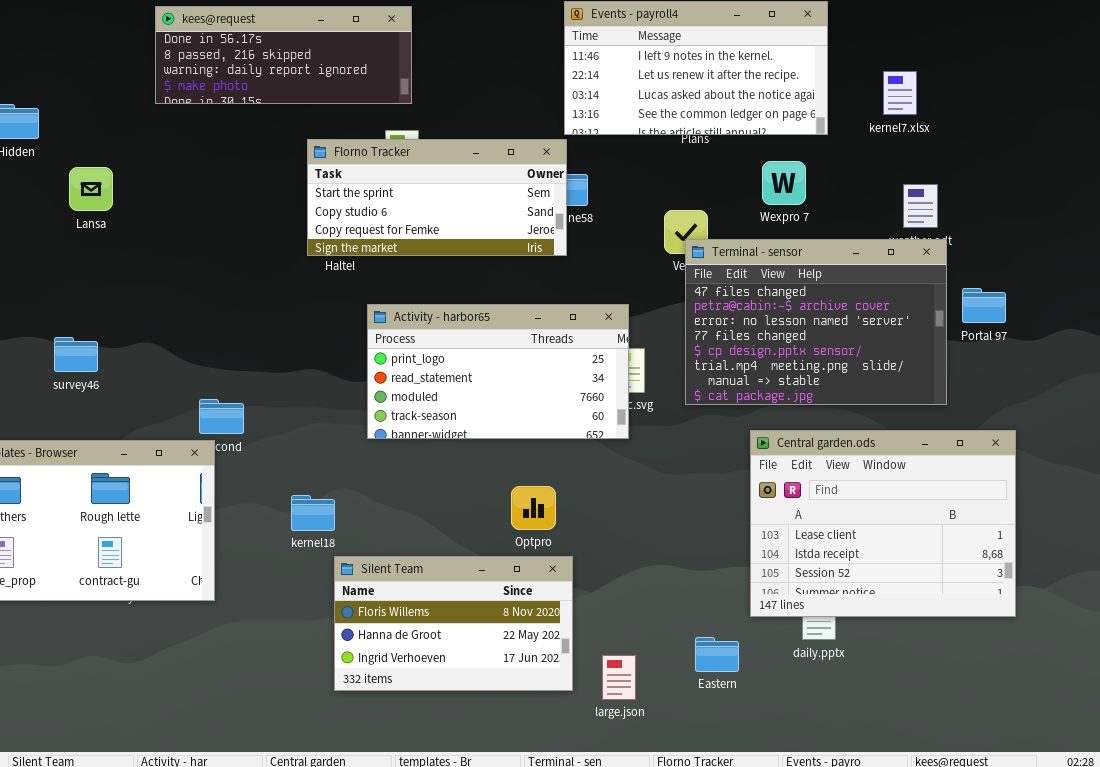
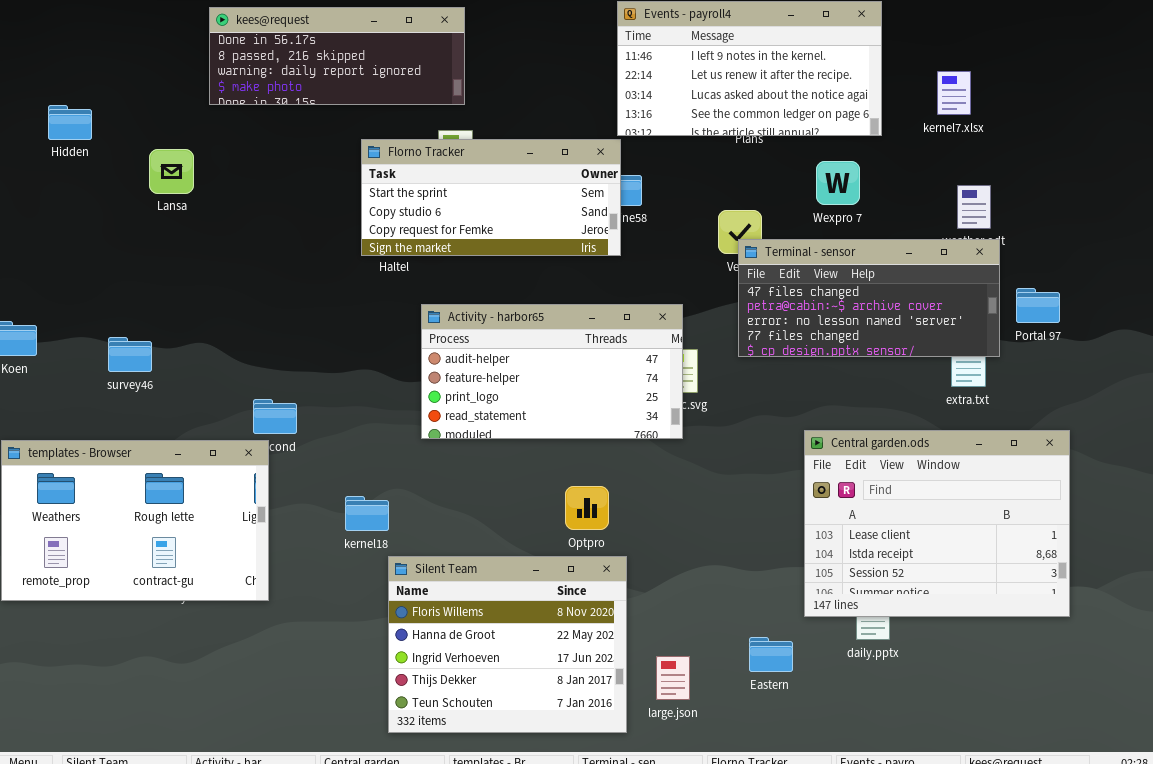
Lansa: [69,167,113,211] -> [149,149,194,194], moved
Terminal - sensor: [685,239,947,405] -> [738,239,1000,357], resized
Activity - harbor65: [367,304,629,439] -> [421,304,683,439], scrolled up 2 rows
Silent Team: [334,556,573,691] -> [388,556,627,733], resized

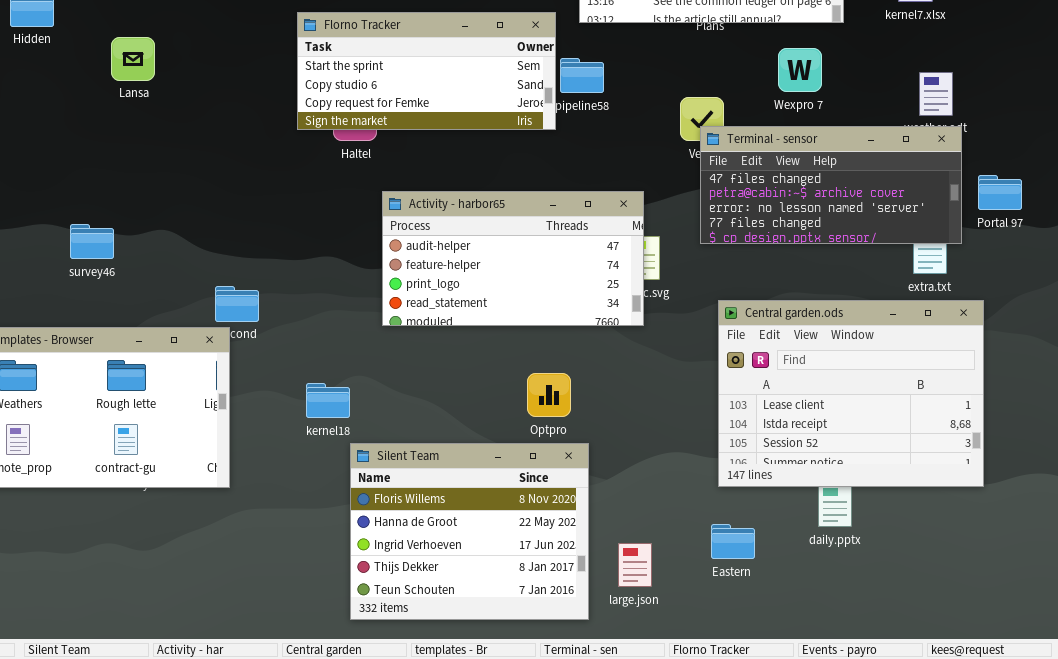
Florno Tracker: [361,139,621,256] -> [297,12,556,130], moved
Central garden.ods: [804,430,1070,617] -> [718,300,984,487], moved

